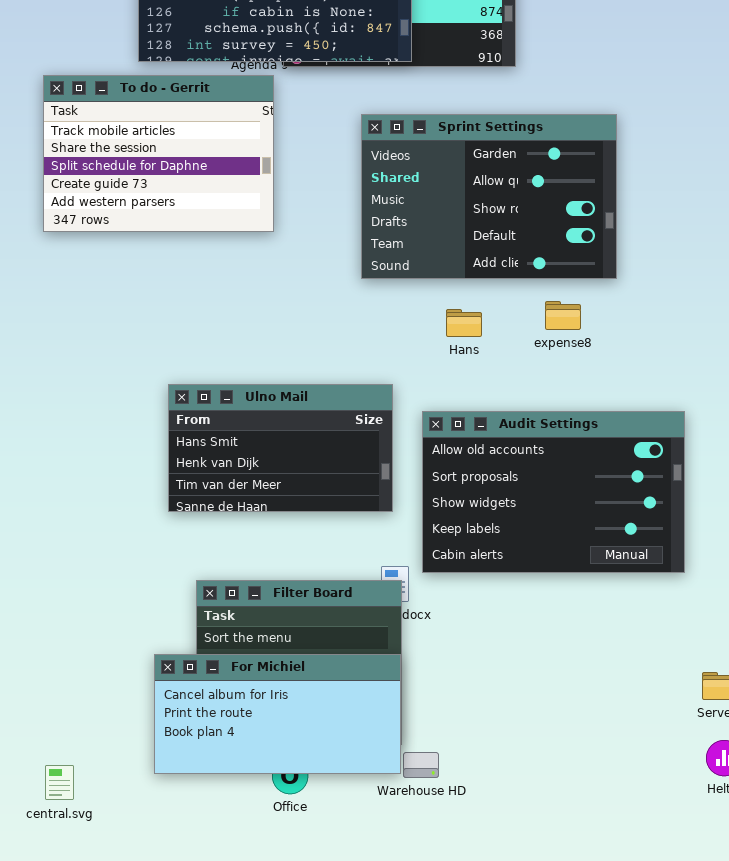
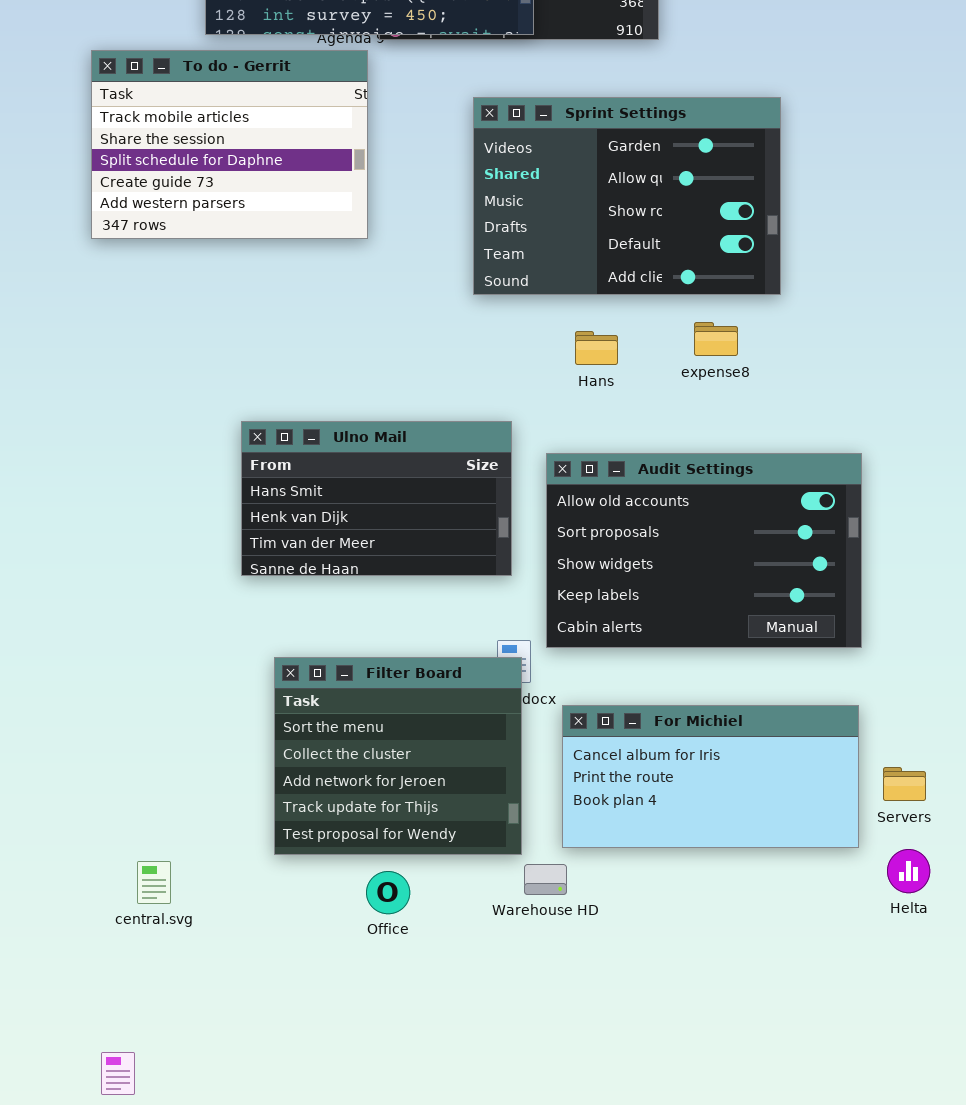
For Michiel: [154,654,401,774] -> [562,705,859,848], moved
central.svg: [45,765,74,800] -> [137,861,171,904], moved

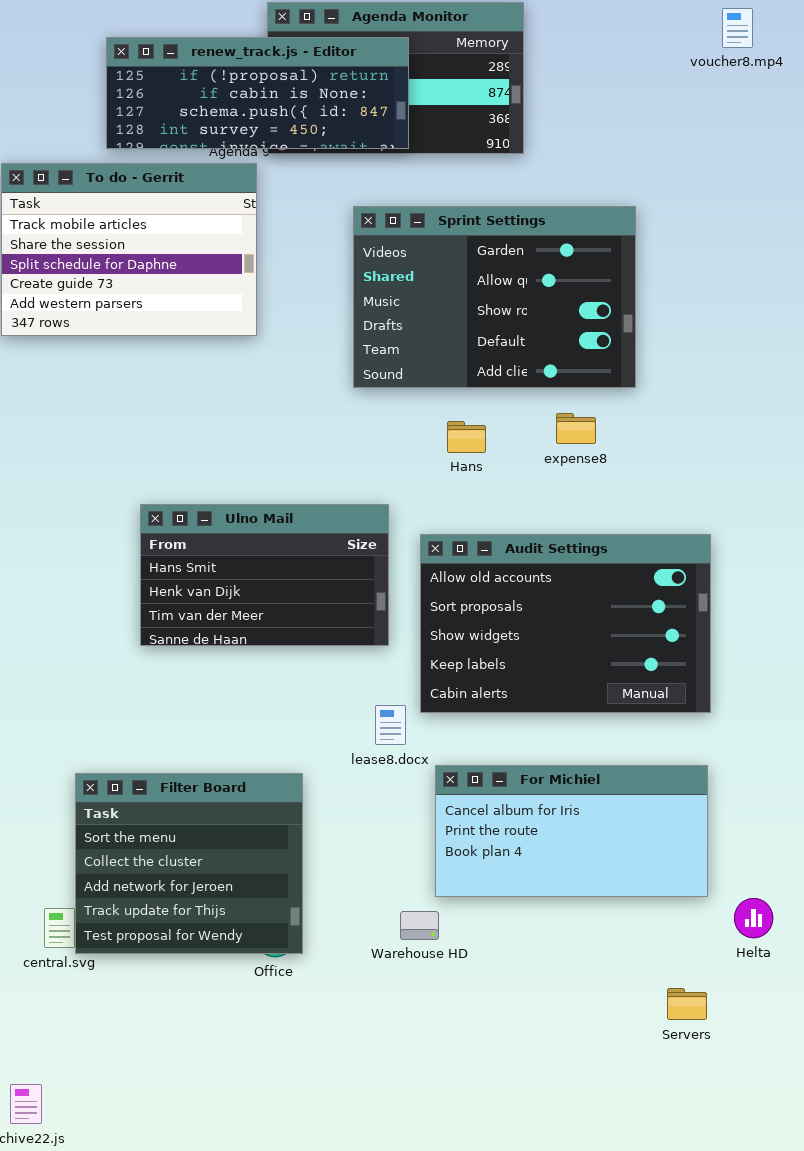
Filter Board: [274,657,522,855] -> [75,773,303,954], moved
Servers: [883,767,926,801] -> [667,988,707,1020], moved

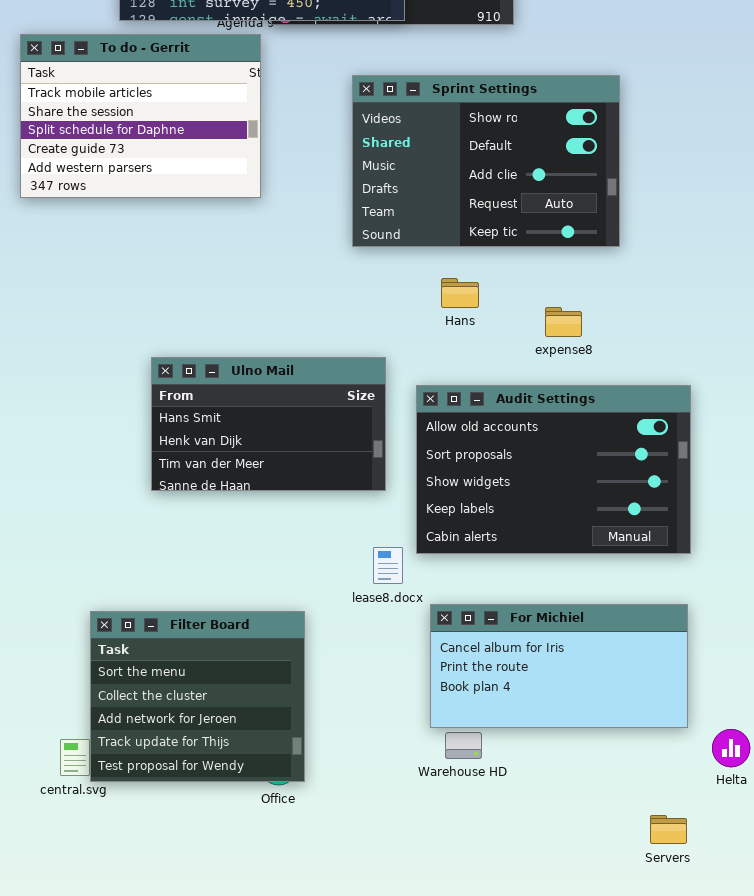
Sprint Settings: [353,206,636,388] -> [352,75,620,247], scrolled down 2 rows
expense8: [556,413,596,444] -> [545,307,582,337], moved
Warehouse HD: [400,911,439,940] -> [445,732,482,759], moved

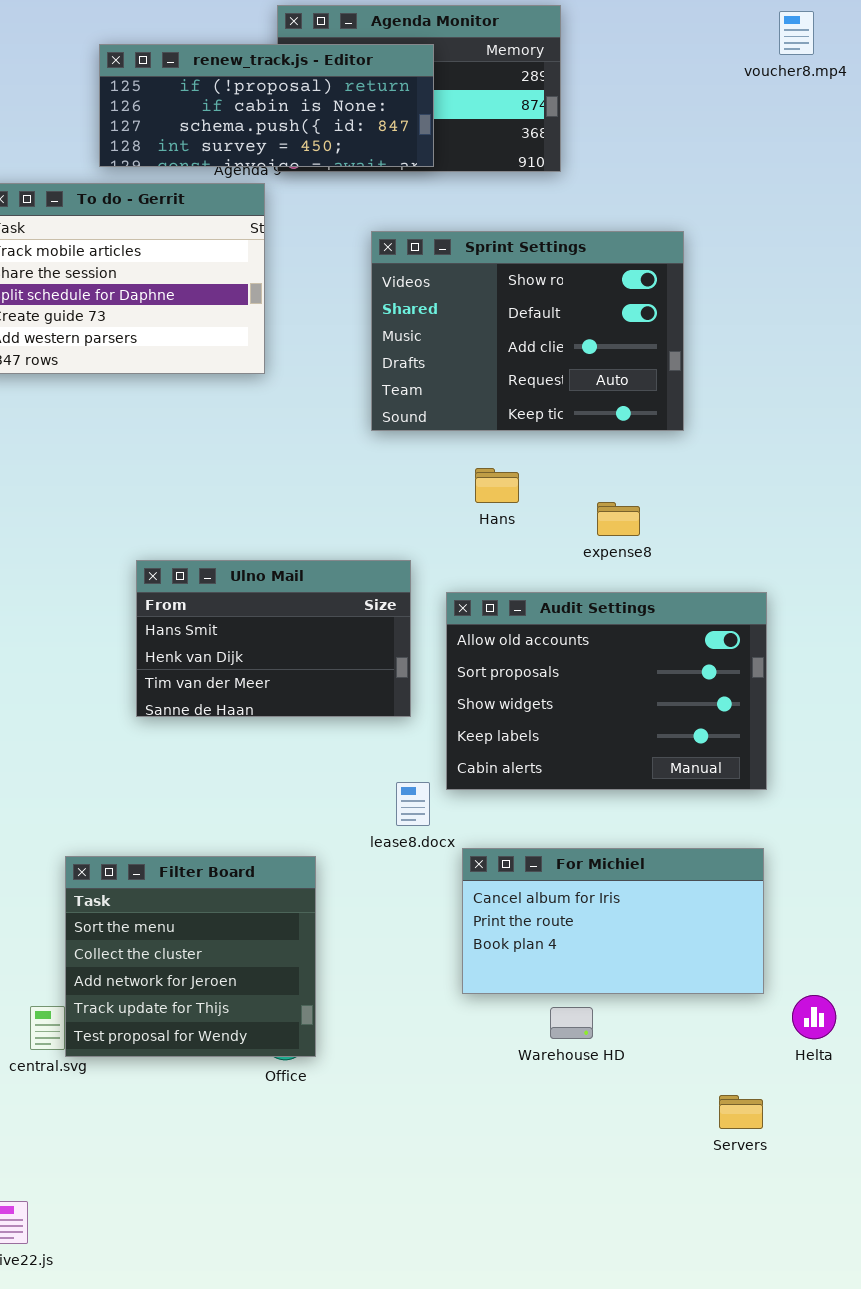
Warehouse HD: [445,732,482,759] -> [550,1007,593,1039], moved

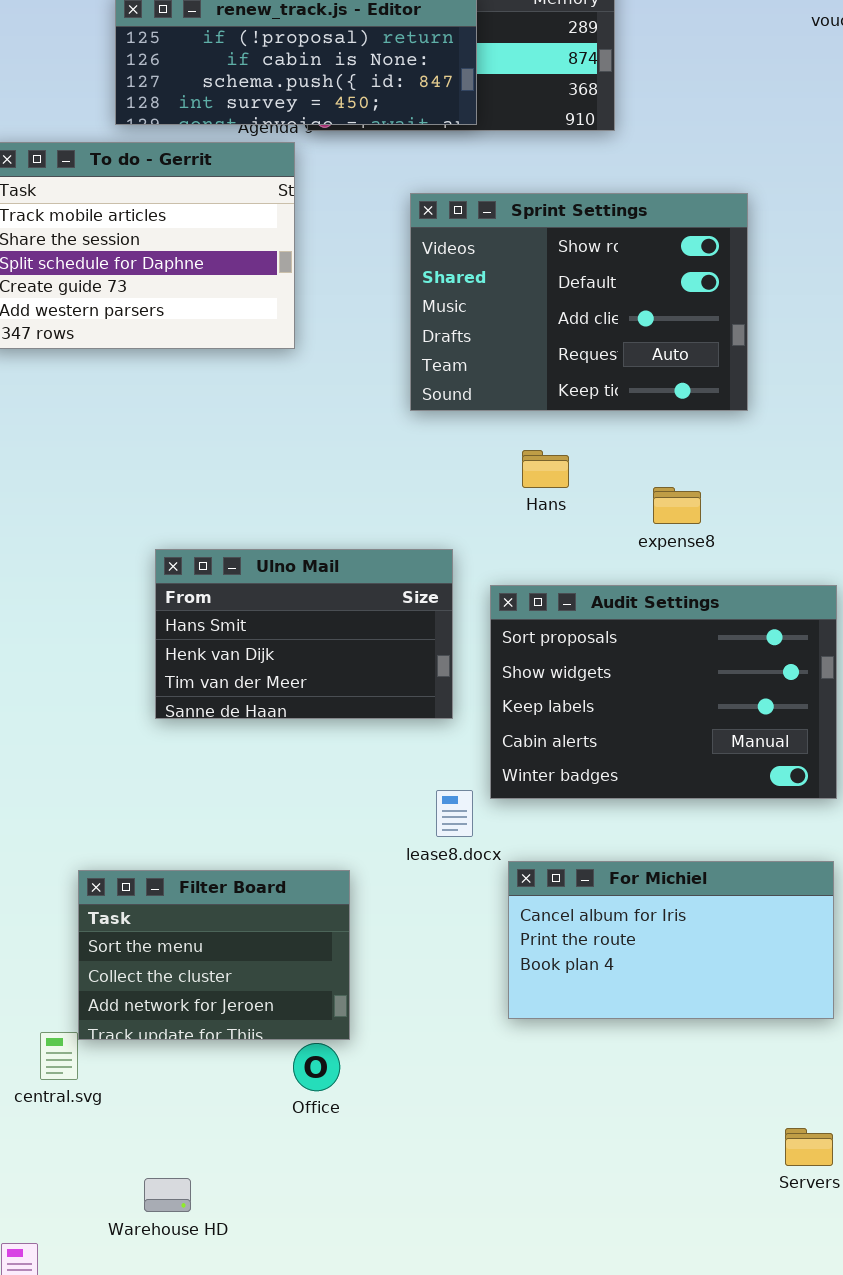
Audit Settings: [446,592,767,790] -> [490,585,837,799], scrolled down 1 row
Filter Board: [65,856,316,1057] -> [78,870,350,1040], resized
Warehouse HD: [550,1007,593,1039] -> [144,1178,191,1212], moved

